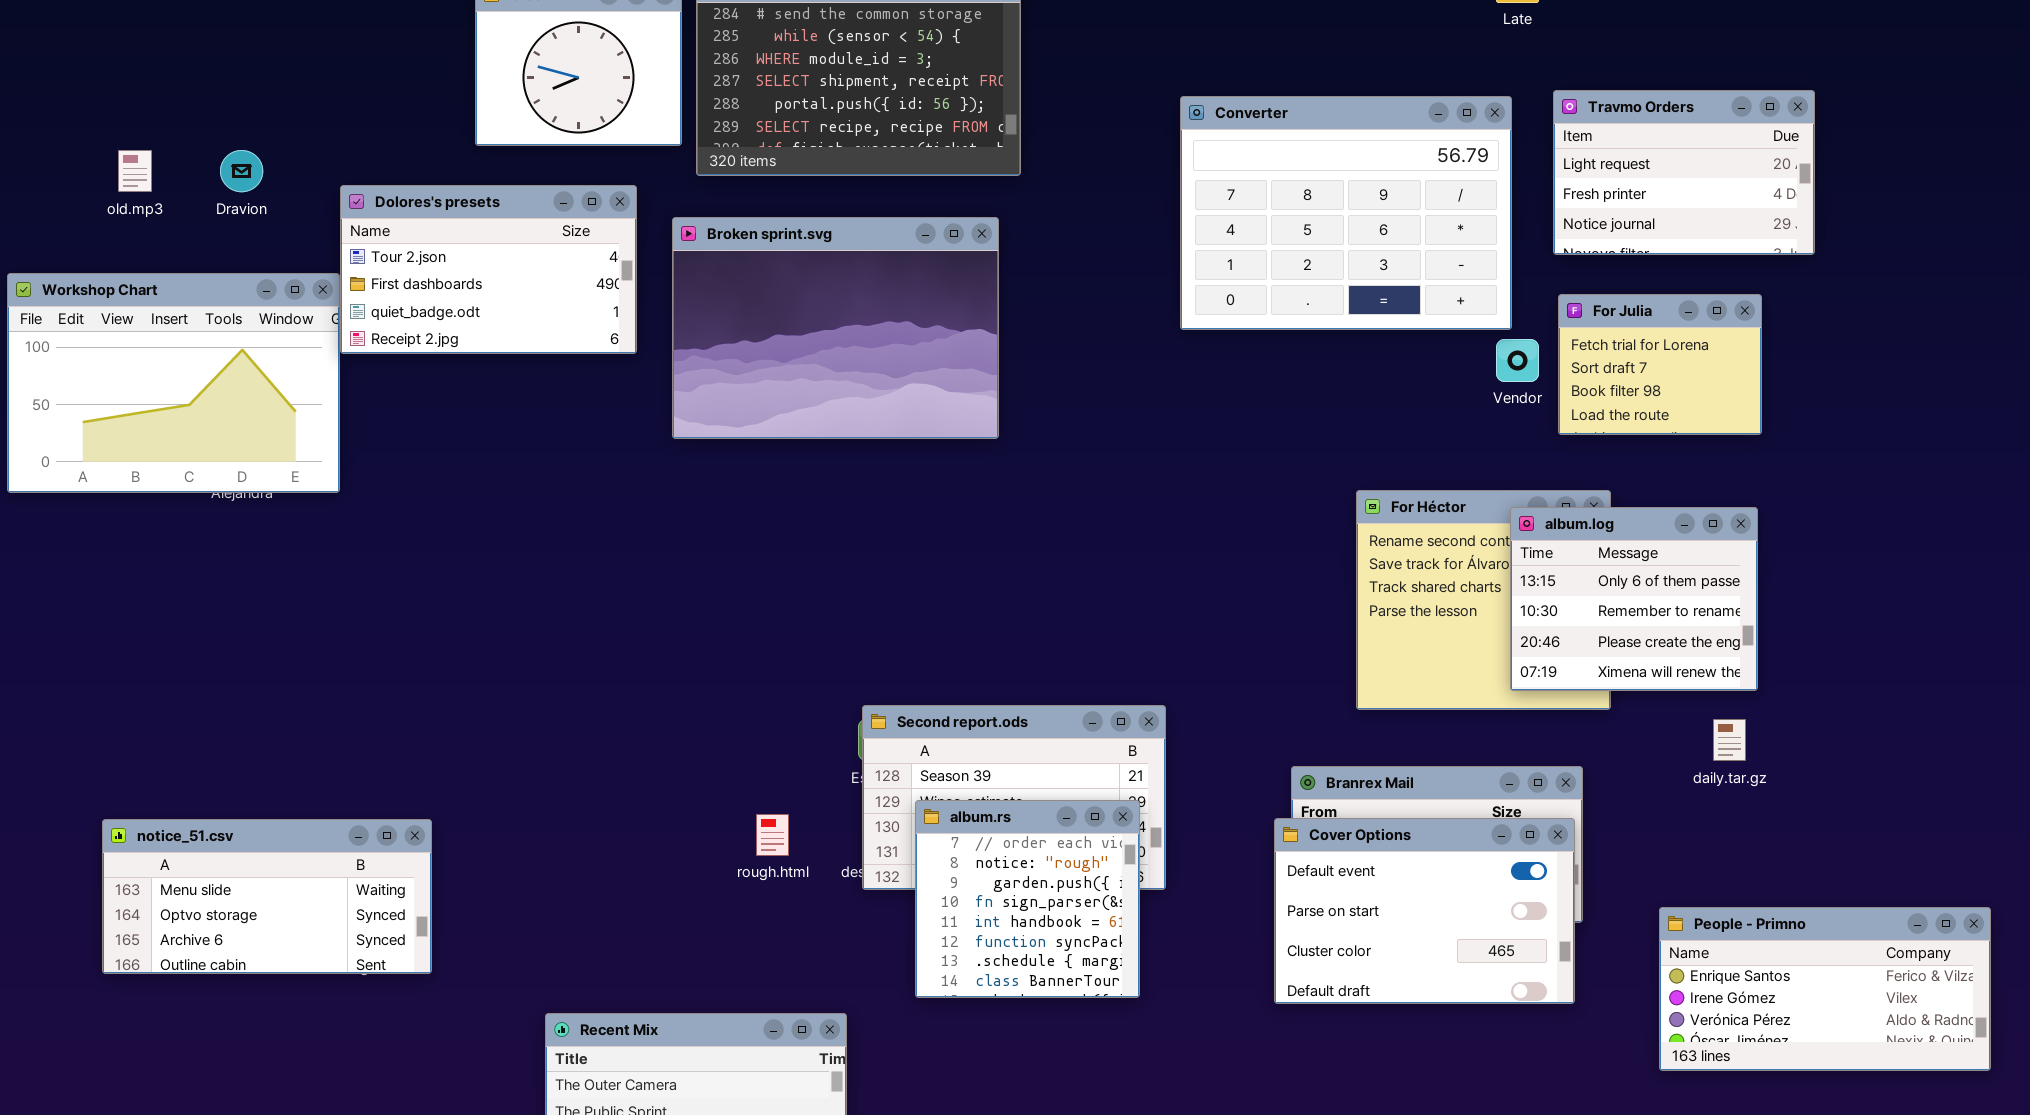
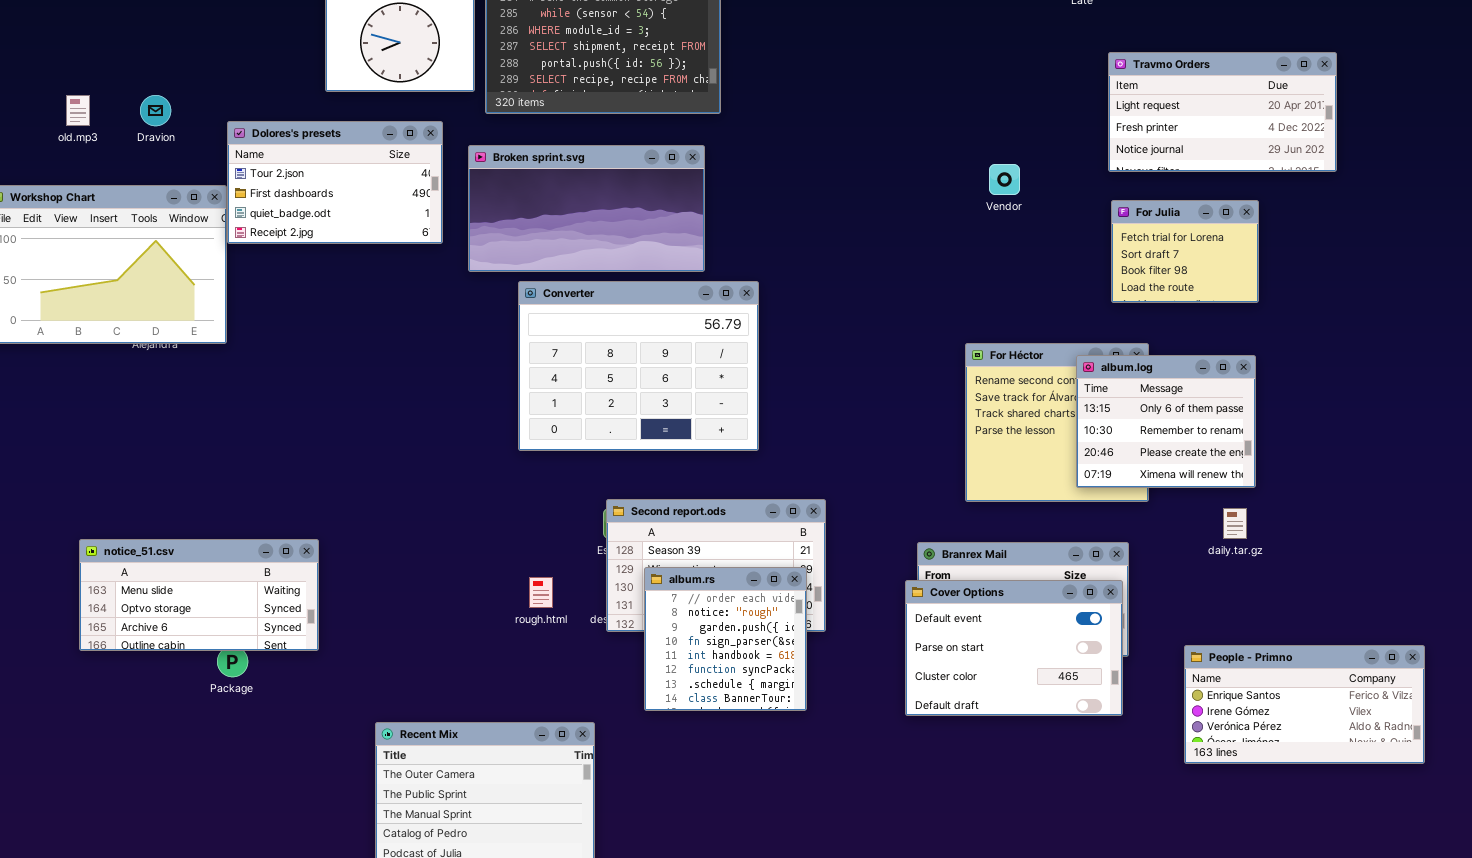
Travmo Orders: [1553,90,1815,255] -> [1108,52,1337,172], resized
Converter: [1180,96,1512,330] -> [518,281,759,451], moved
Broken sprint.svg: [672,217,999,439] -> [468,145,705,272], resized
Vendor: [1496,339,1539,382] -> [989,164,1020,195], moved
notice_51.csv: [102,819,432,974] -> [79,539,319,651], moved

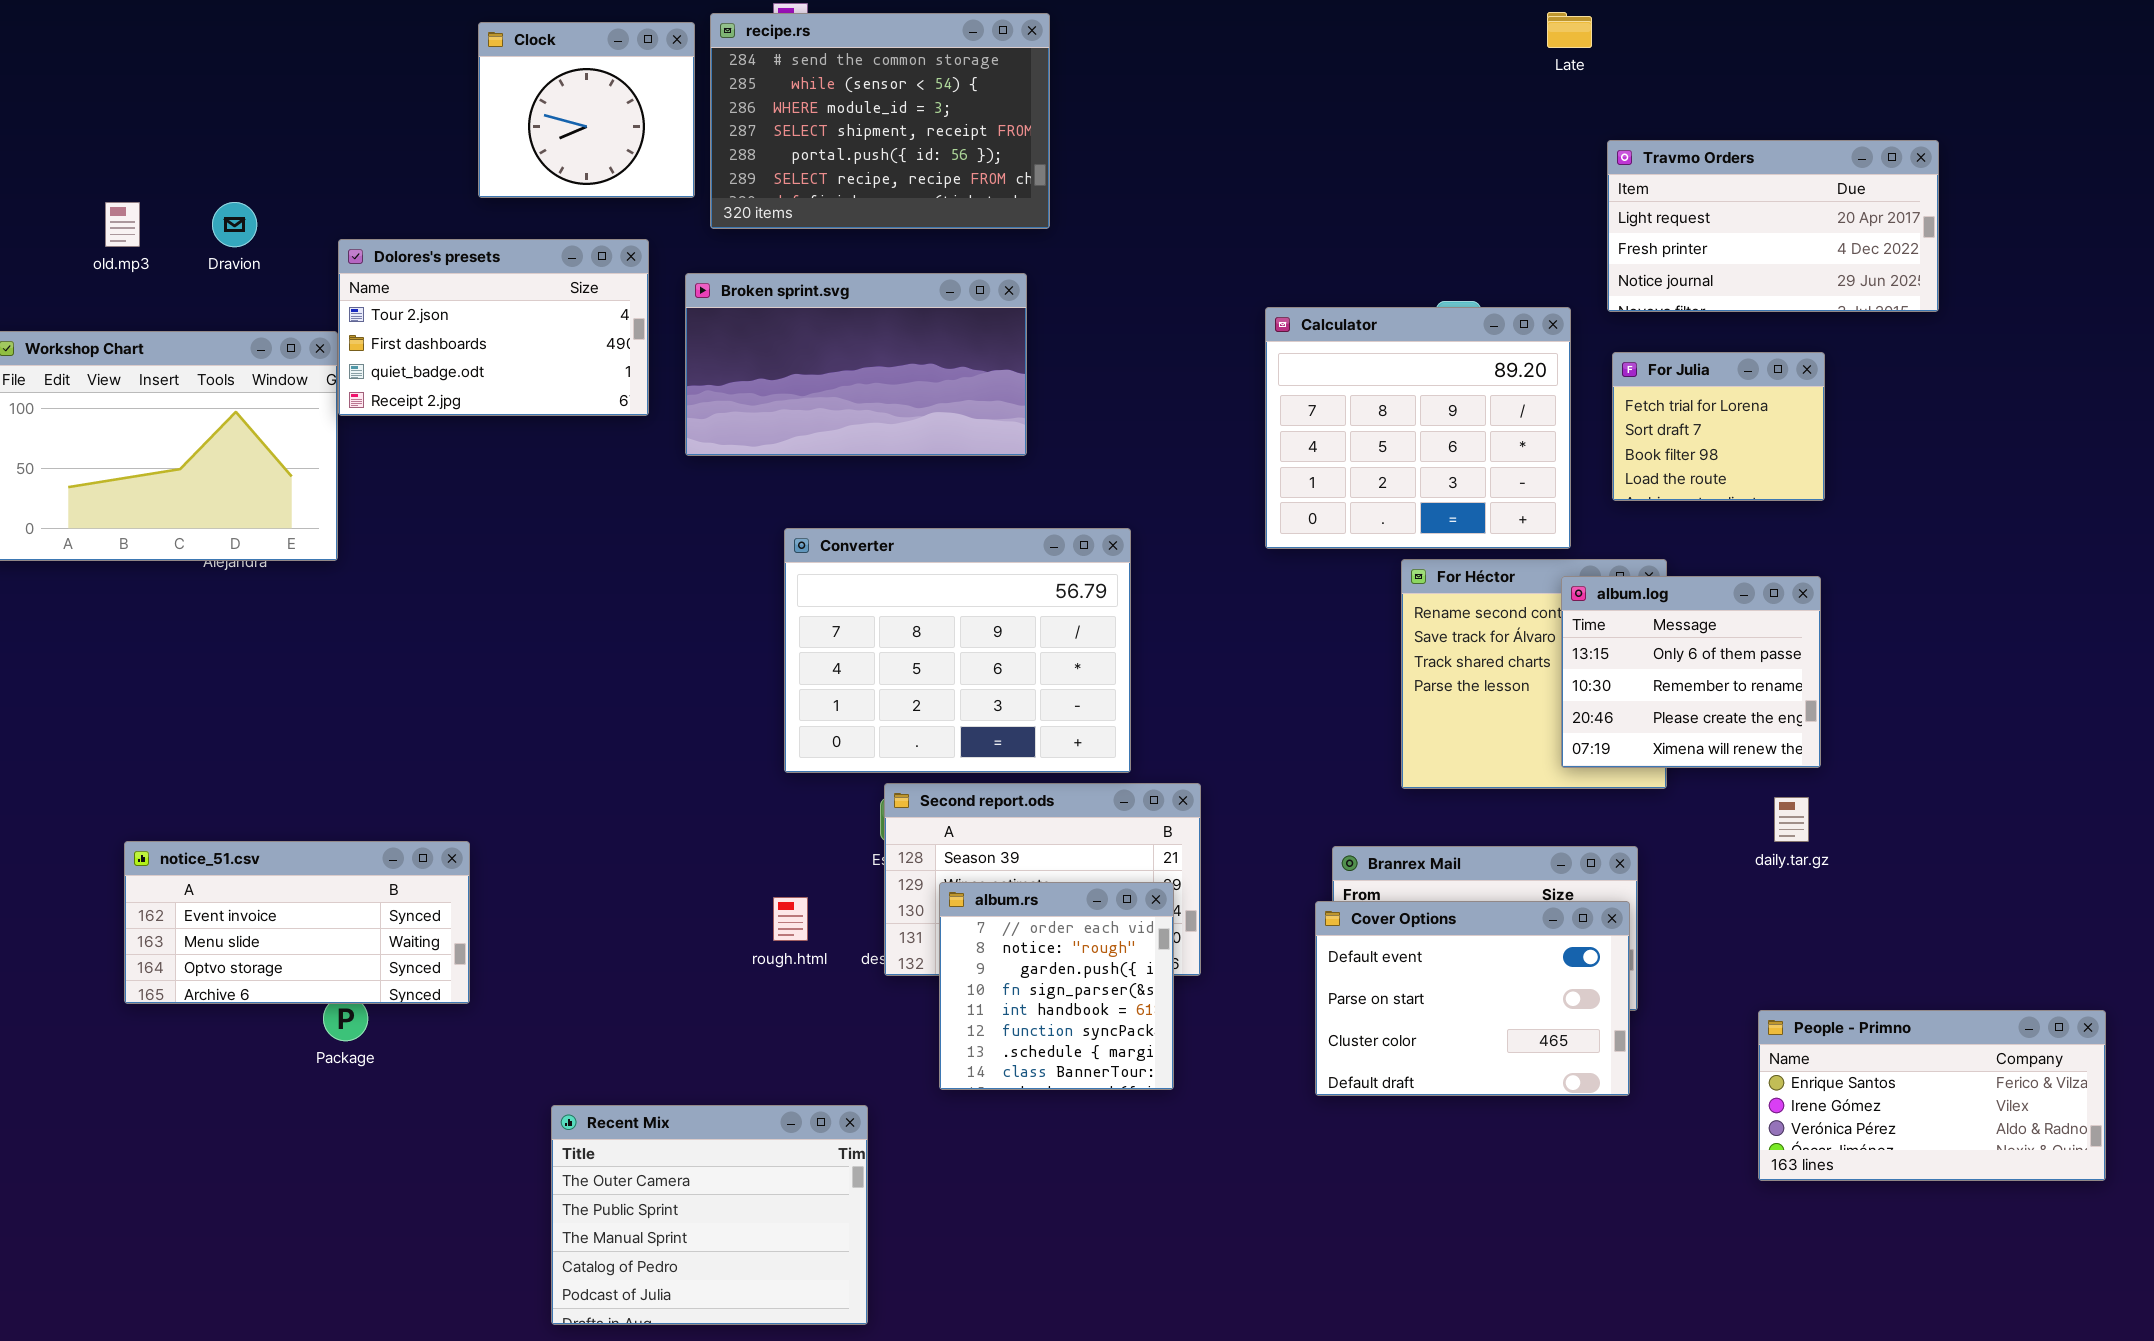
Calculator: none -> [1265,307,1571,549], opened
Converter: [518,281,759,451] -> [784,528,1131,773], moved
notice_51.csv: [79,539,319,651] -> [124,841,470,1004], scrolled up 1 row
People - Primno: [1184,645,1425,764] -> [1758,1010,2106,1181], moved

